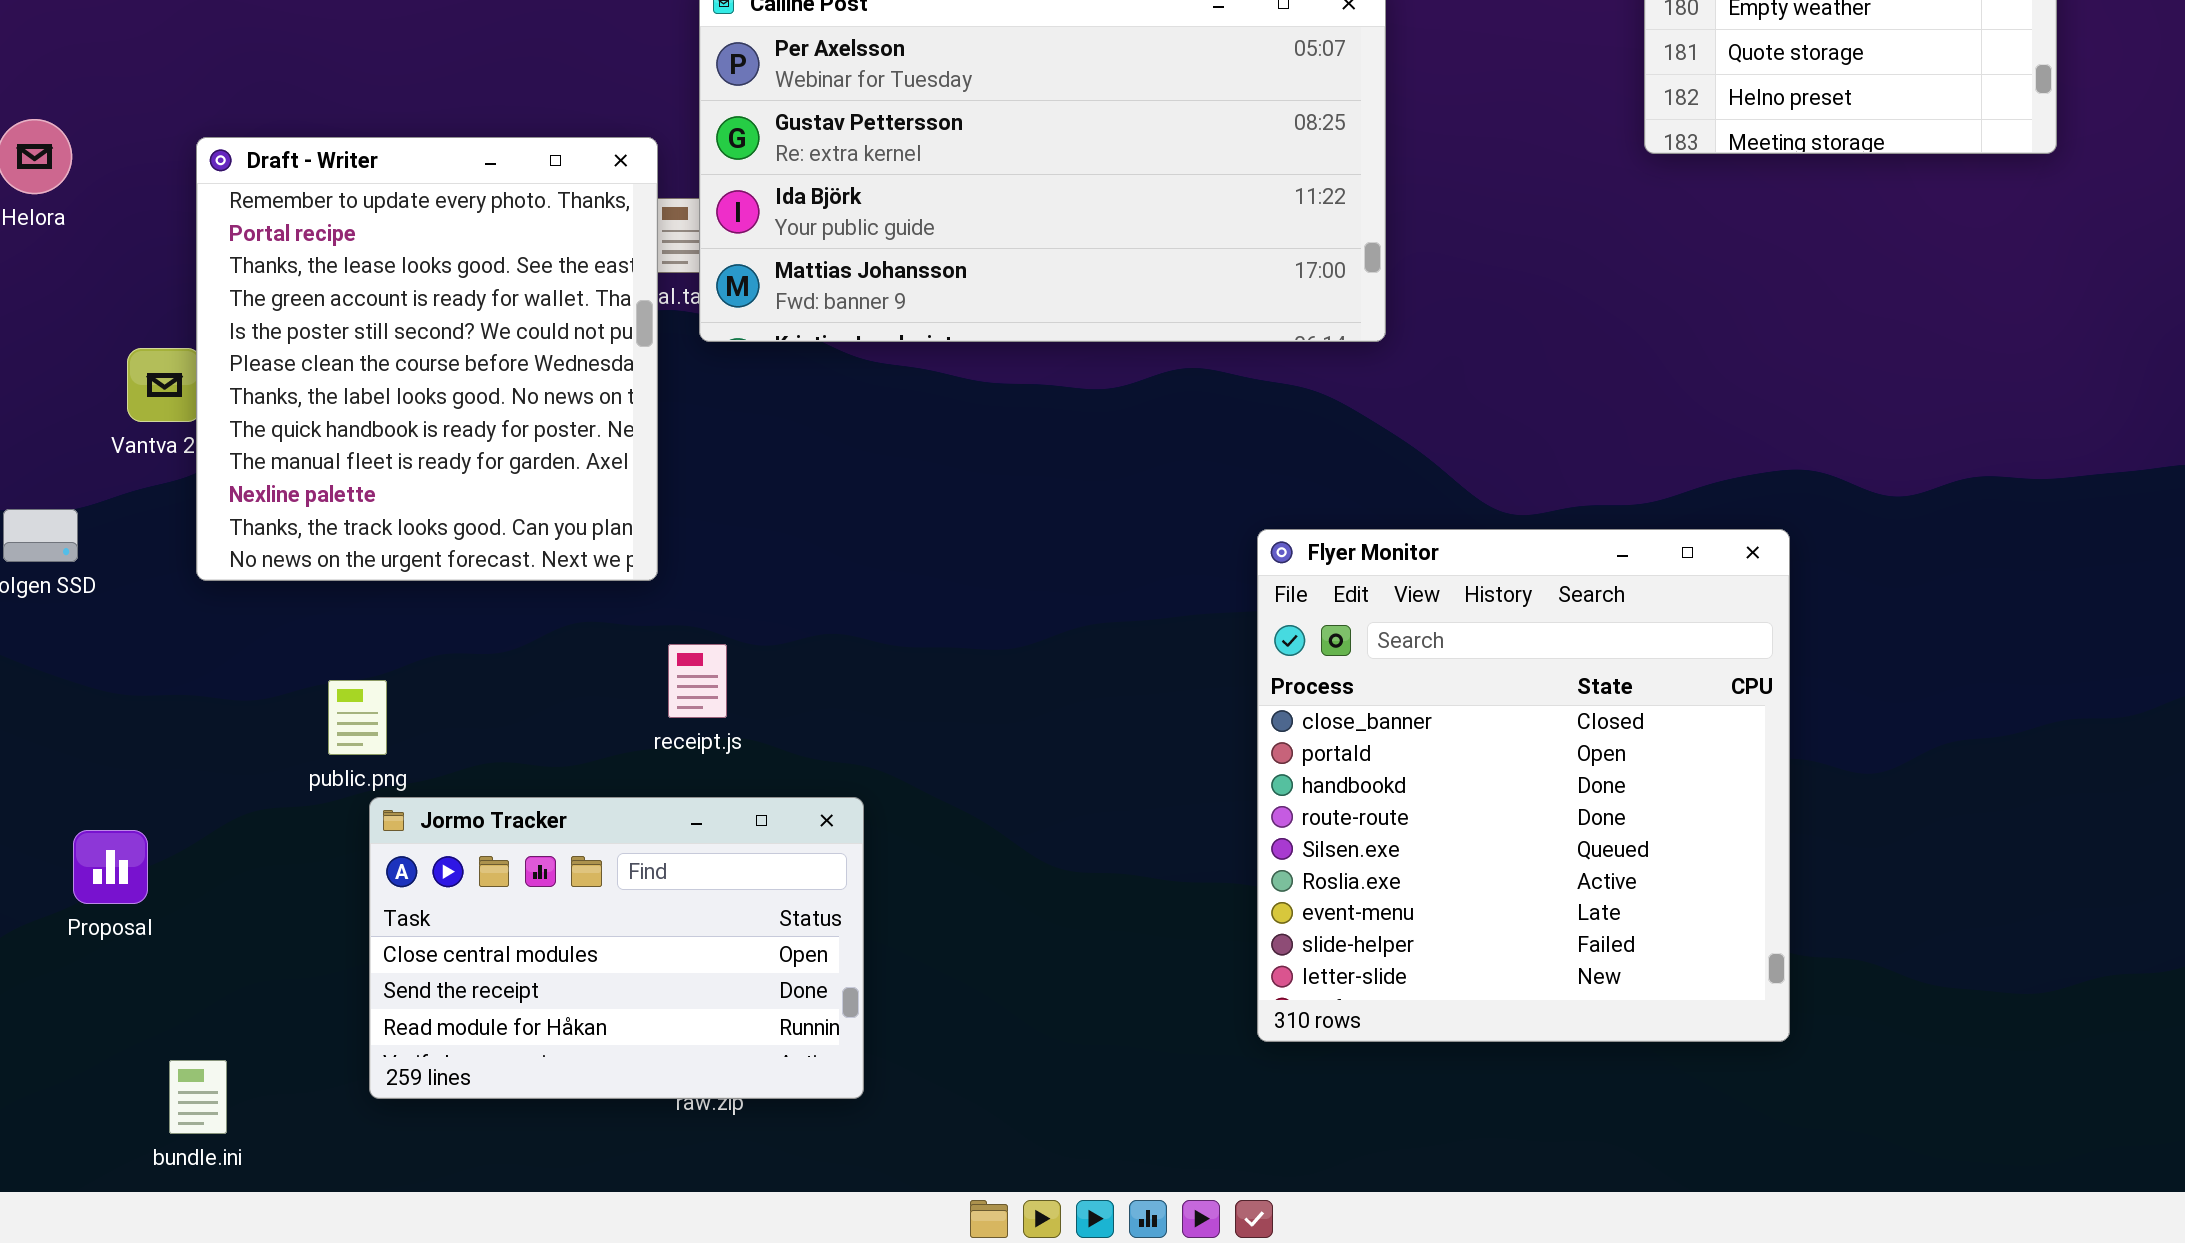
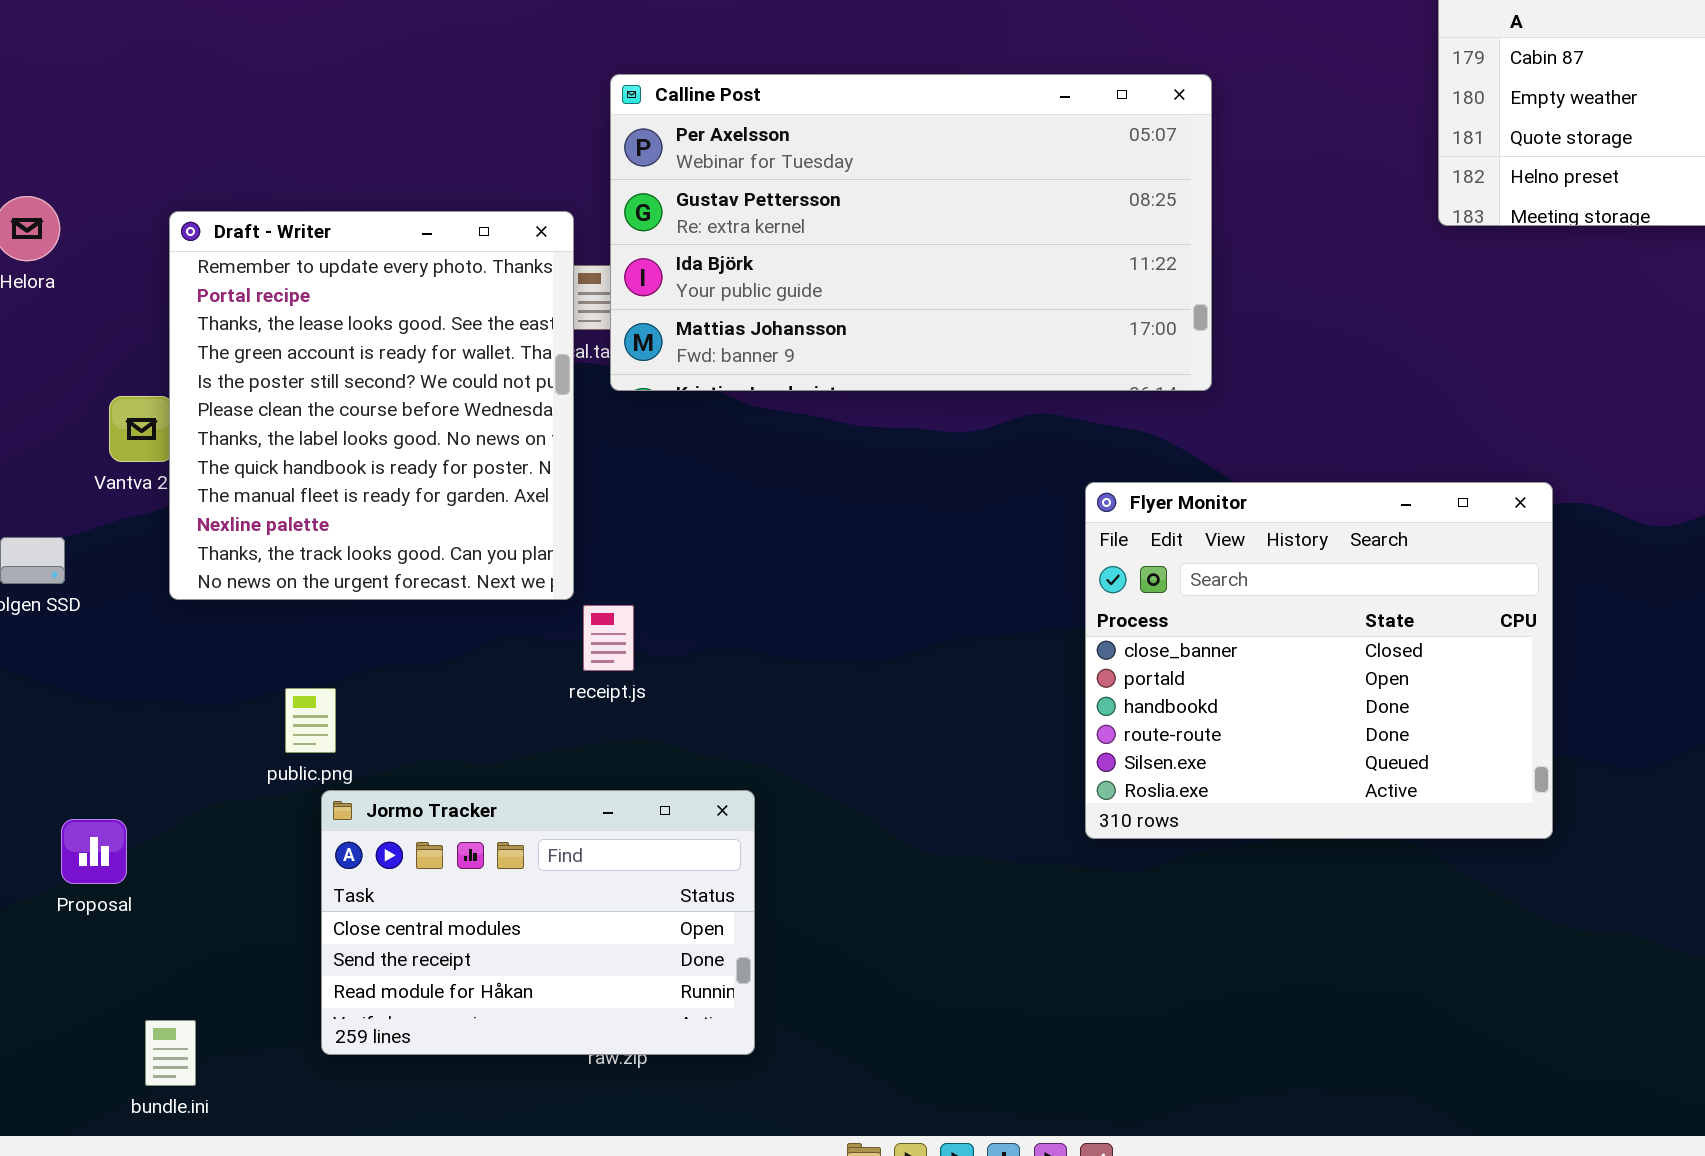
Flyer Monitor: [1257,529,1790,1042] -> [1085,482,1553,839], moved, resized
receipt.js: [668,644,727,718] -> [583,605,634,671], moved

